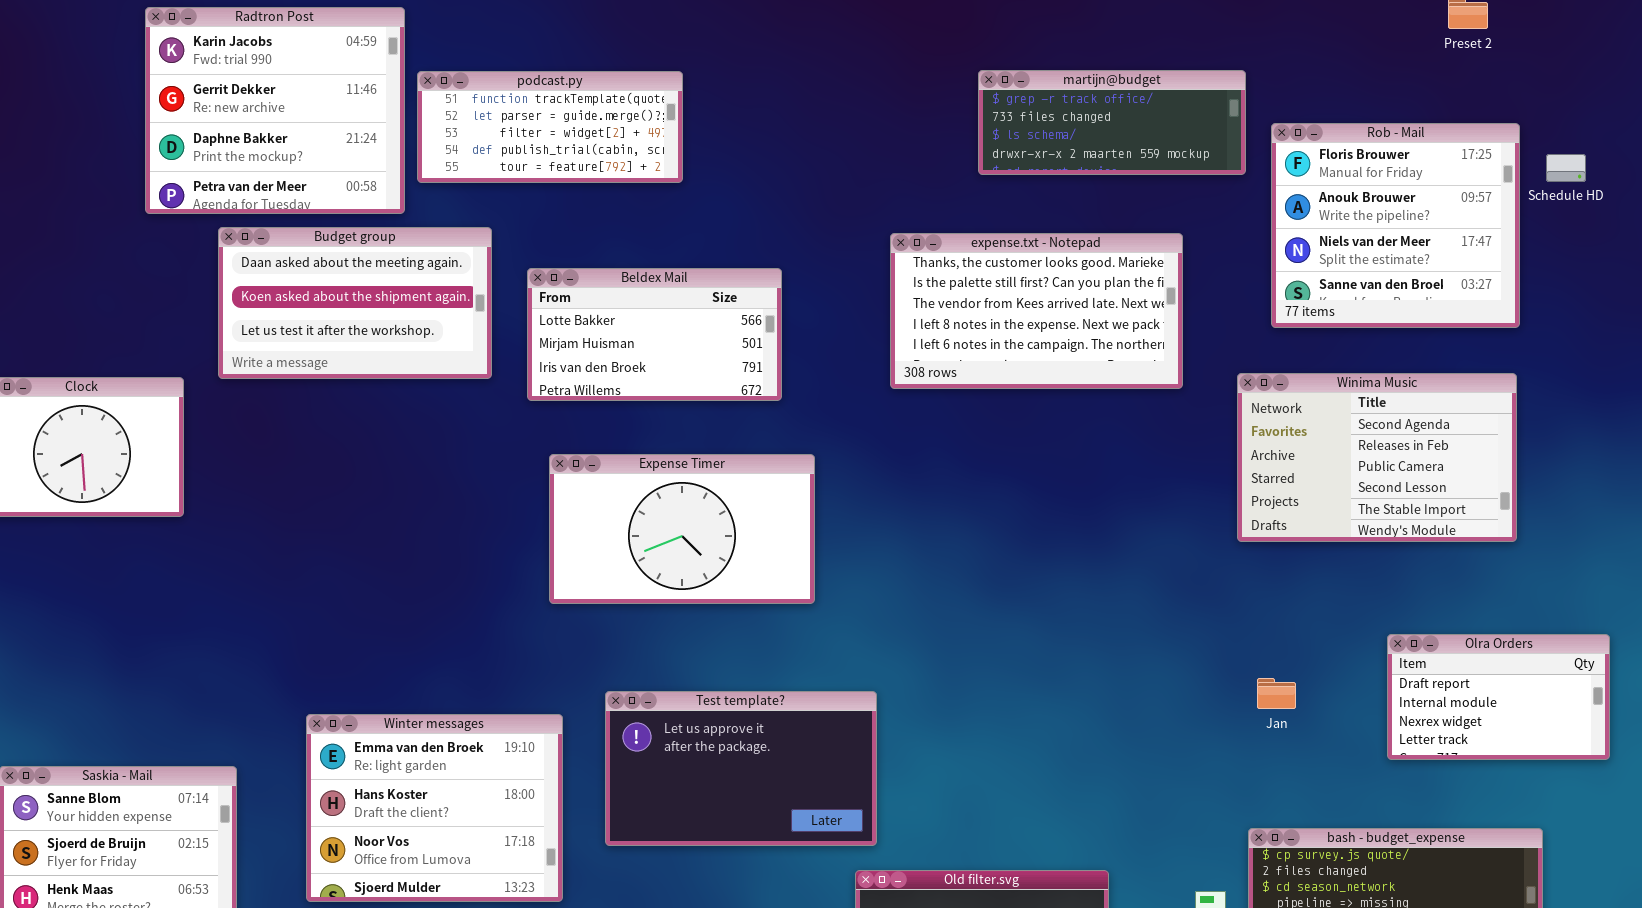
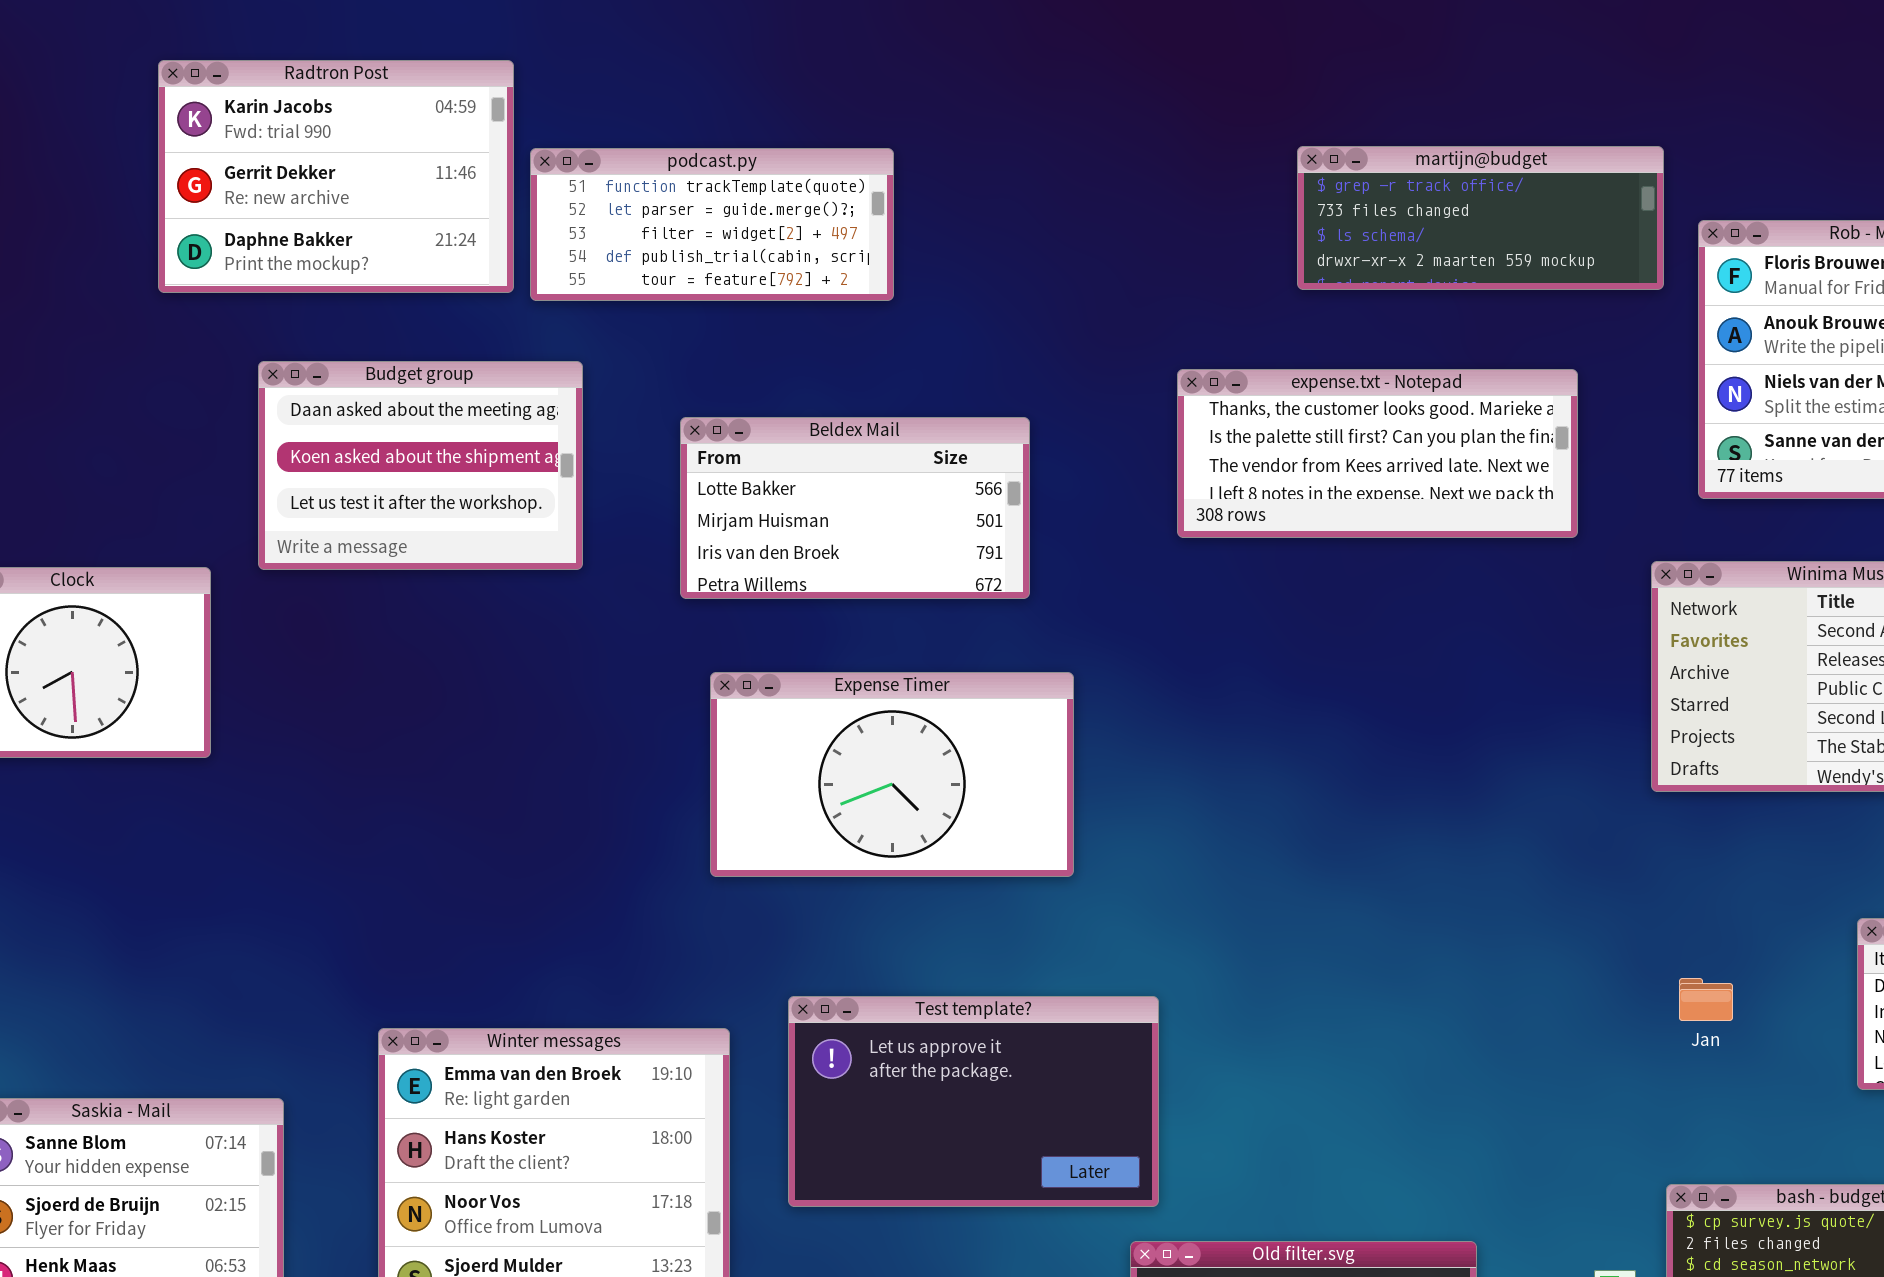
Radtron Post: [145,7,405,214] -> [158,60,514,293], resized
Budget group: [218,227,492,379] -> [258,361,583,570], resized
expense.txt - Notepad: [890,233,1183,389] -> [1177,369,1578,538], resized

